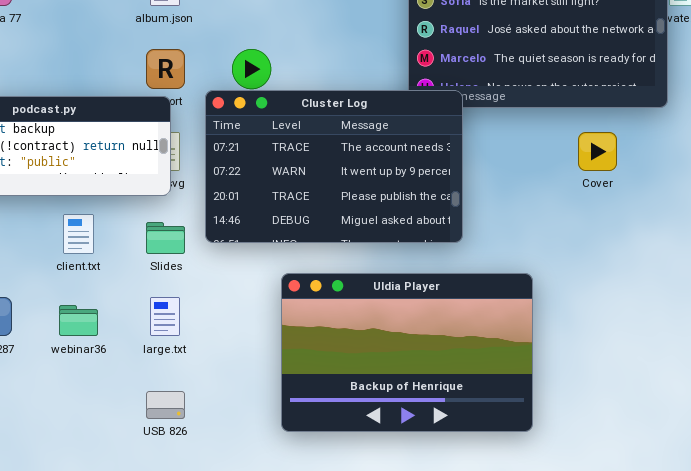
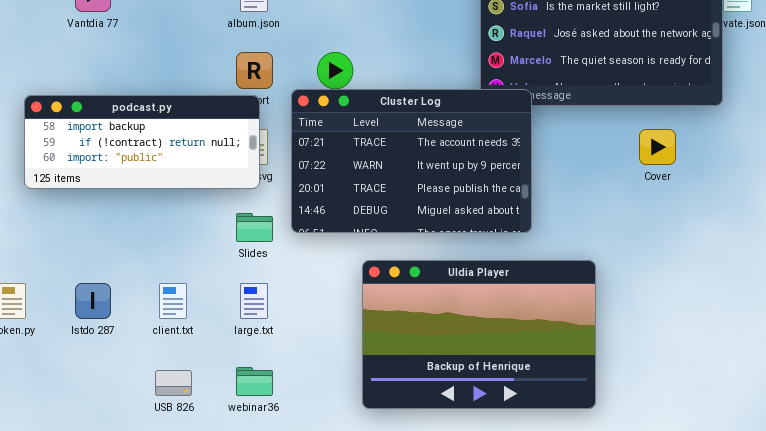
client.txt: [63,214,94,254] -> [159,283,187,319], moved
webinar36: [59,305,98,336] -> [236,367,273,396], moved
USB 826: [146,391,185,419] -> [155,370,192,396], moved

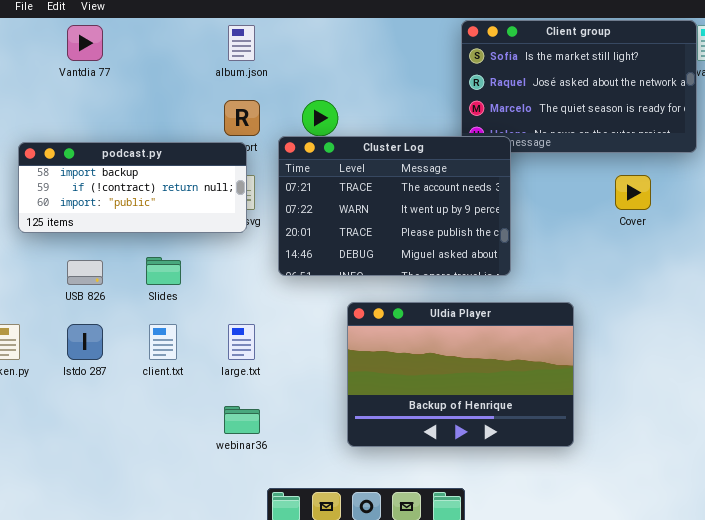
Slides: [236,213,273,242] -> [146,257,181,285], moved
USB 826: [155,370,192,396] -> [67,260,103,285], moved

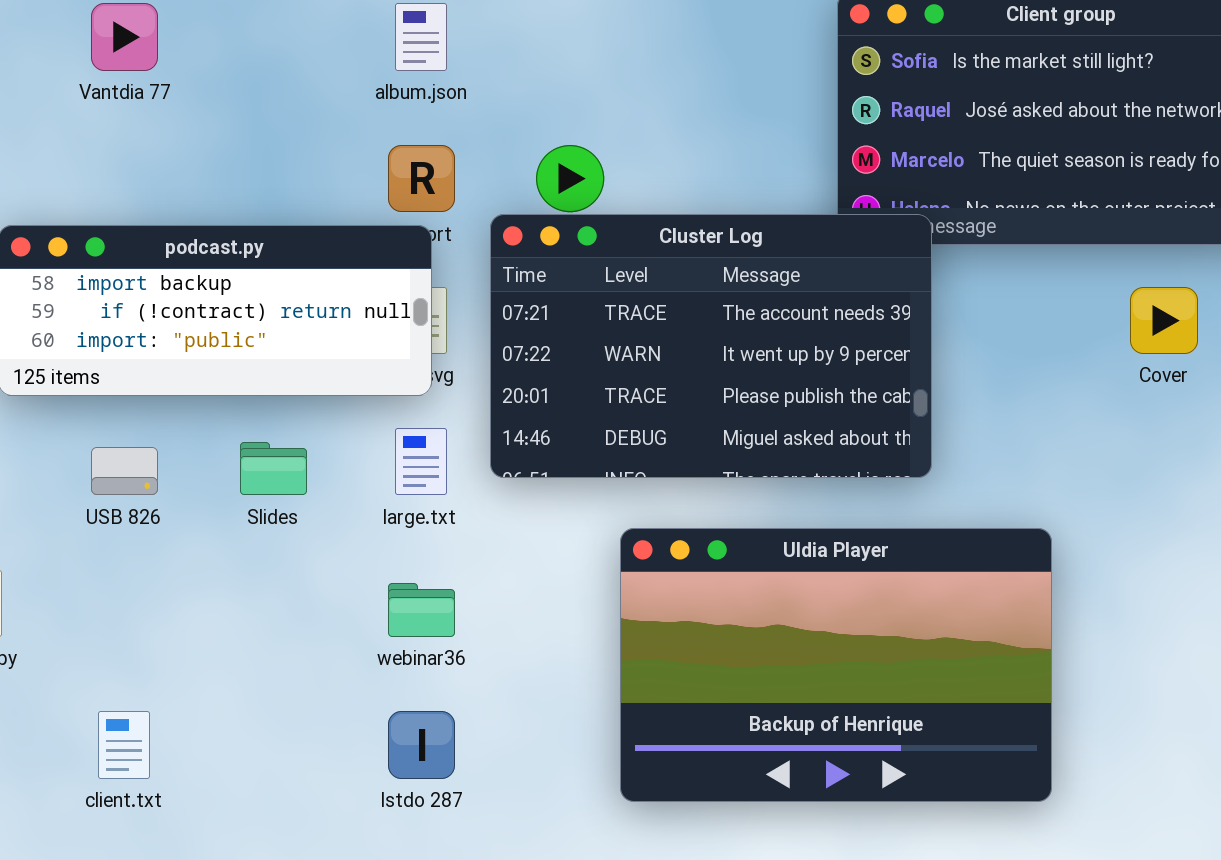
Istdo 287: [67,324,103,360] -> [388,711,455,779], moved
client.txt: [149,324,177,360] -> [98,711,150,779], moved
large.txt: [228,324,255,360] -> [395,428,447,495], moved
webinar36: [224,406,260,434] -> [388,583,455,637], moved

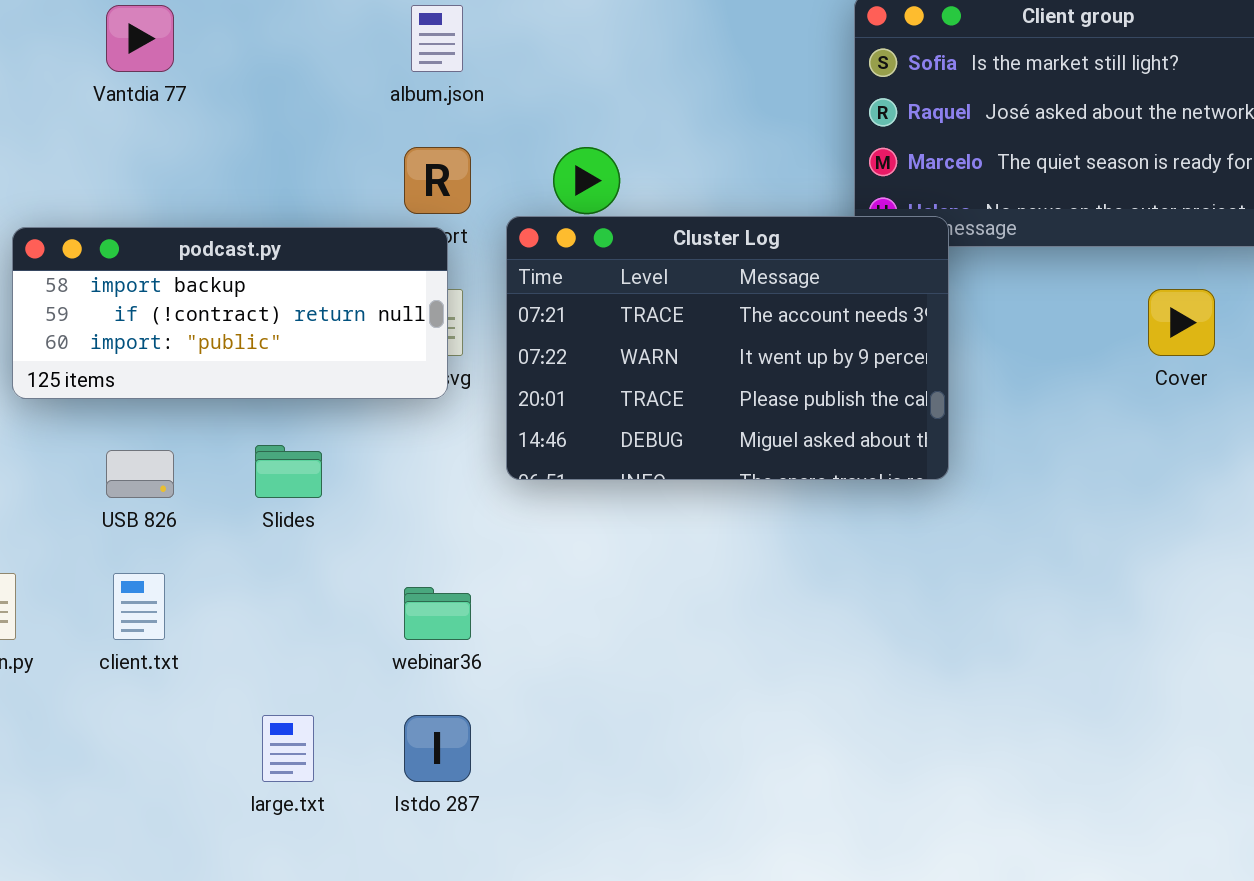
large.txt: [395,428,447,495] -> [262,715,314,782], moved
Uldia Player: [620,528,1052,802] -> none, closed
client.txt: [98,711,150,779] -> [113,573,165,640], moved

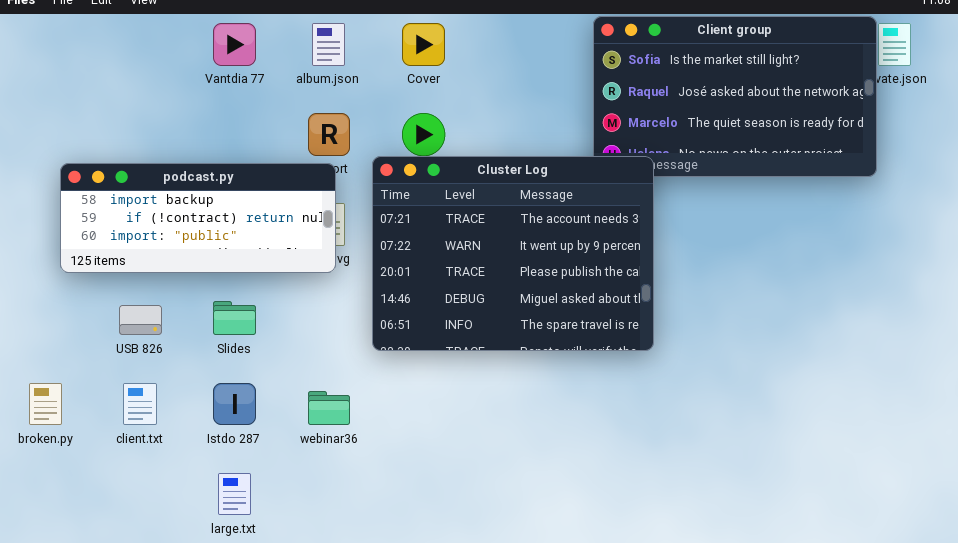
Vantdia 77: [106,5,174,72] -> [213,23,256,66], moved
Cluster Log: [506,216,949,480] -> [372,156,654,351], resized
Cover: [1148,289,1215,356] -> [402,23,445,66], moved
Istdo 287: [404,715,471,782] -> [213,383,256,425], moved

